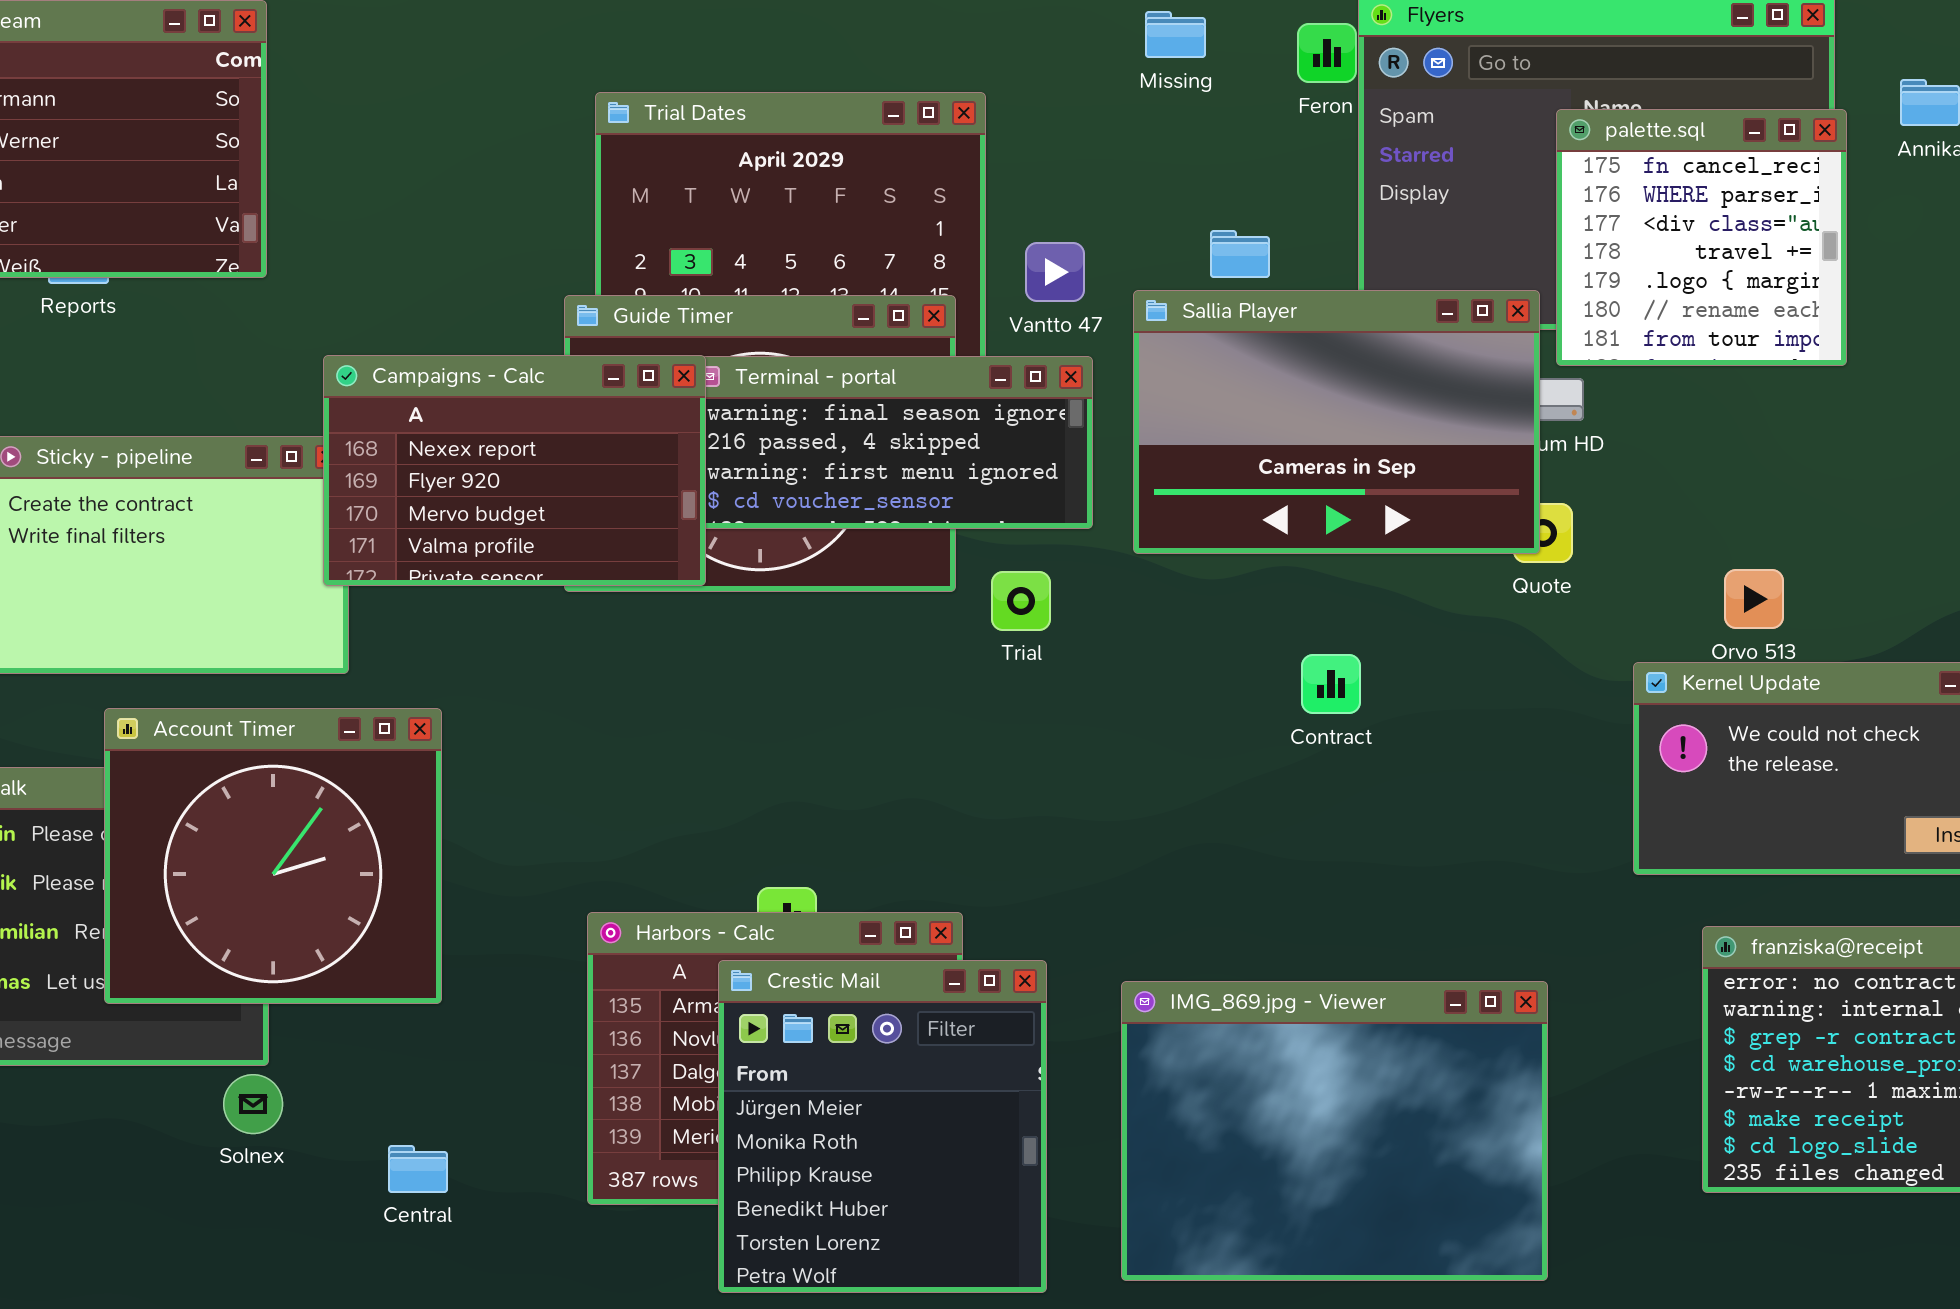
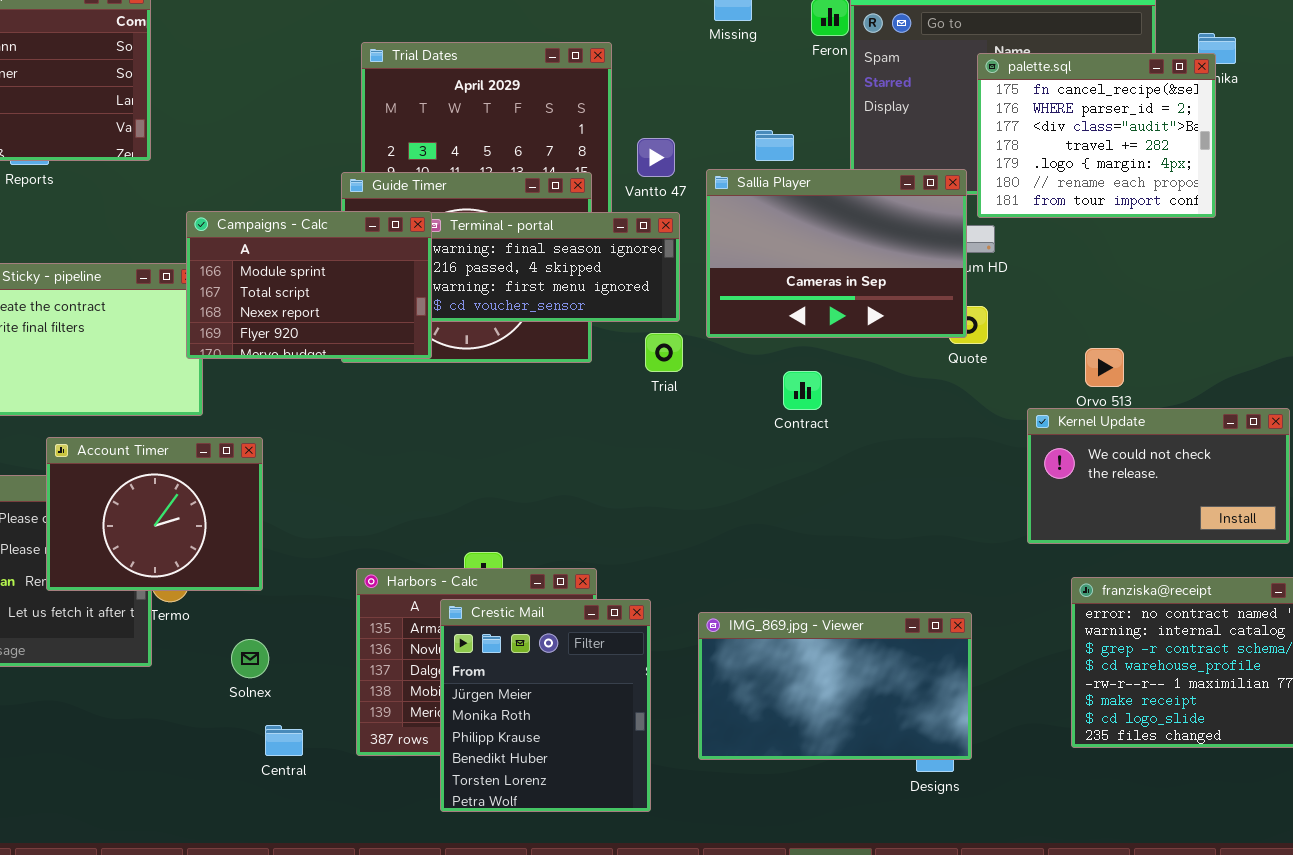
palette.sql: [1556,109,1847,366] -> [977,53,1216,218], resized
Campaigns - Calc: [323,355,706,586] -> [186,211,432,359], scrolled up 2 rows
Trial: [991,571,1051,631] -> [645,333,683,372], moved
Contract: [1301,654,1361,714] -> [783,371,822,410], moved
Account Timer: [104,708,442,1004] -> [46,437,263,591], resized
IMG_869.jpg - Viewer: [1121,981,1548,1281] -> [698,612,972,760], resized
Solnex: [223,1074,283,1134] -> [231,639,269,678], moved
Central: [388,1145,448,1193] -> [265,725,303,756], moved

